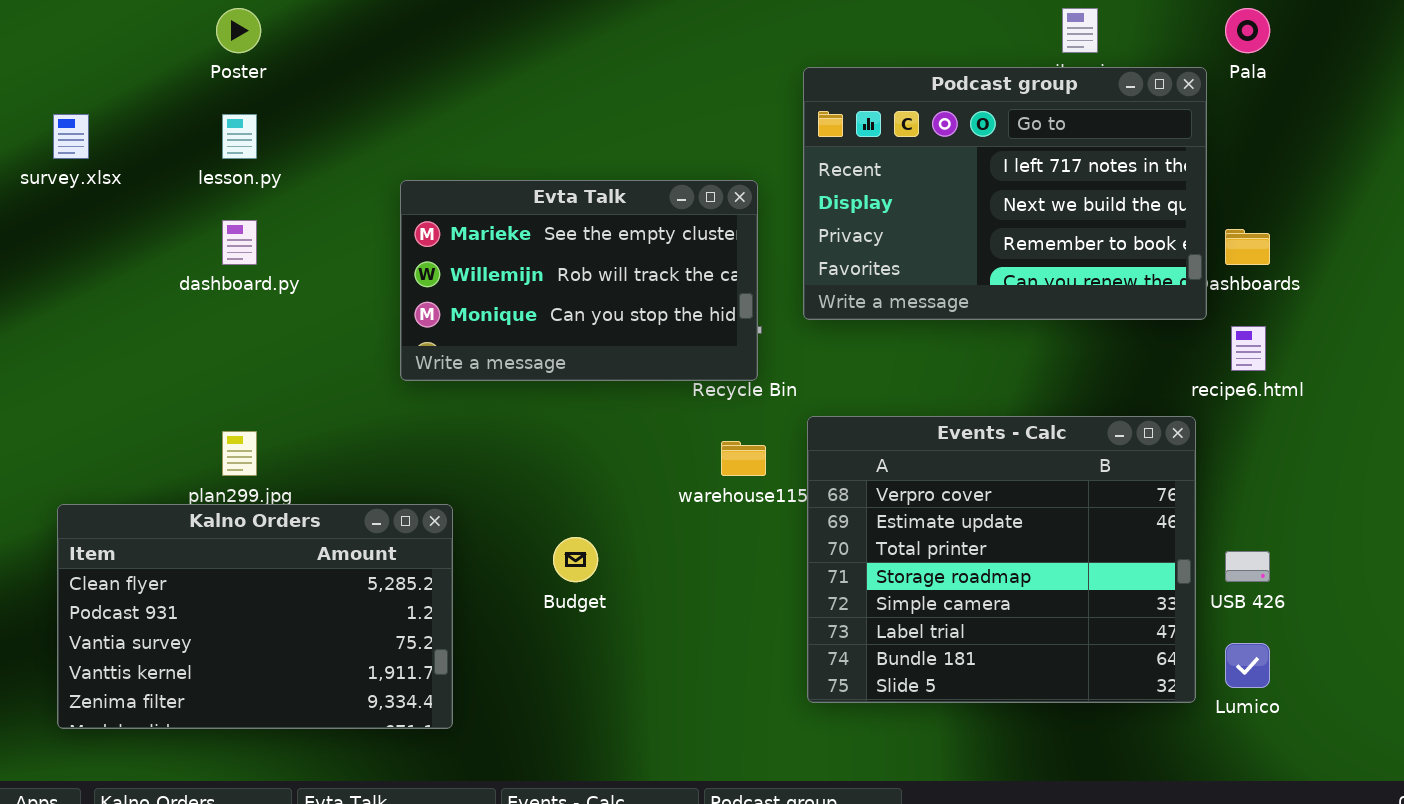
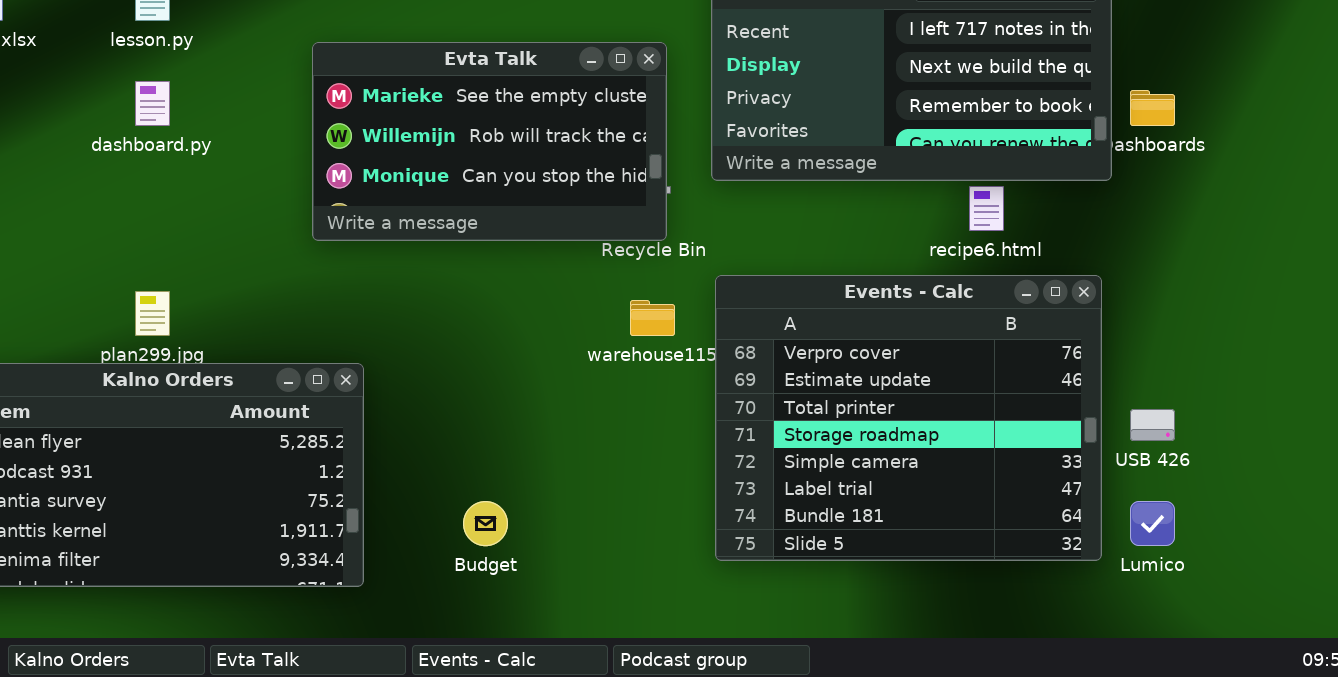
recipe6.html: [1231,326,1266,371] -> [969,186,1004,231], moved
Budget: [553,537,598,582] -> [463,501,508,546], moved

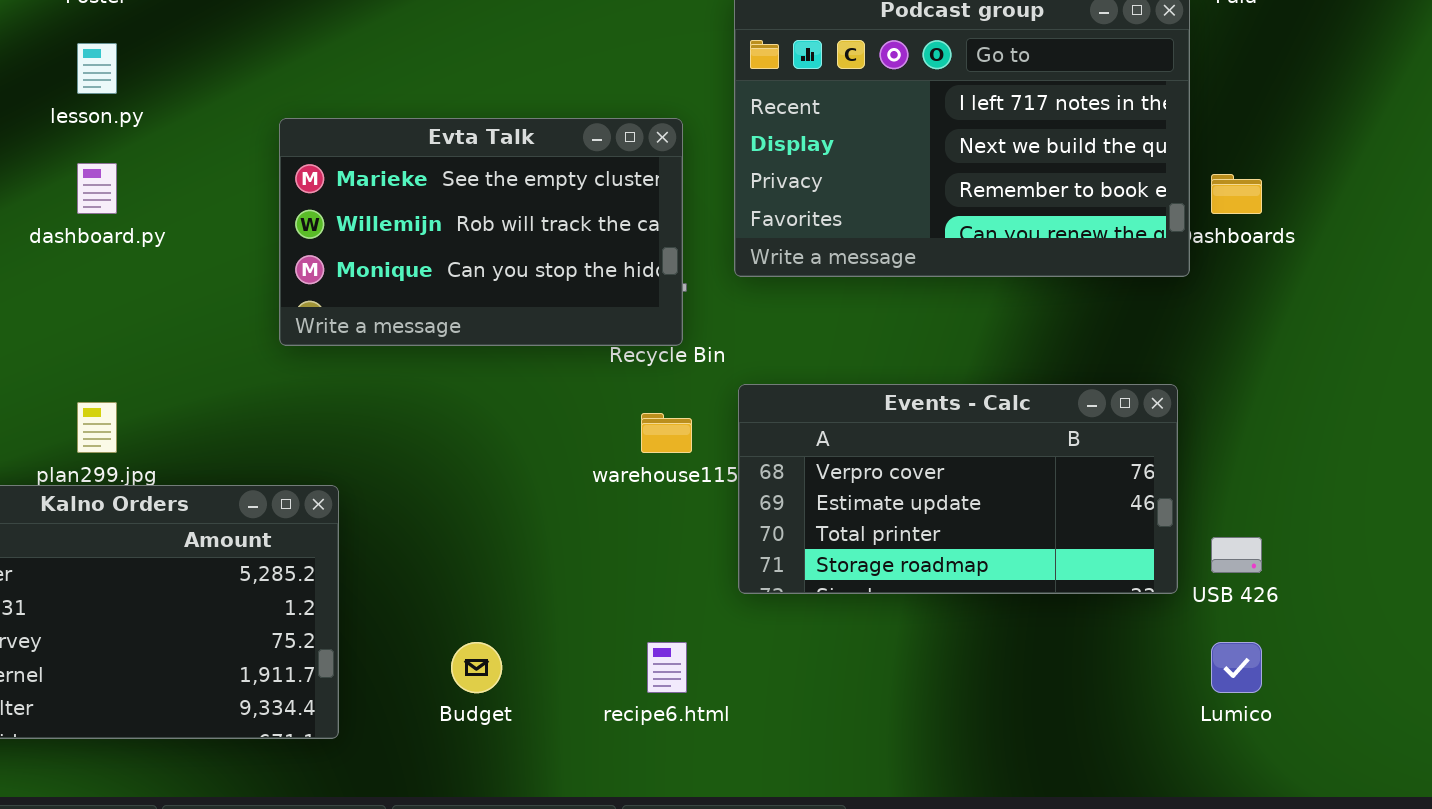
recipe6.html: [969,186,1004,231] -> [647,642,687,693], moved
Events - Calc: [715,275,1102,561] -> [738,384,1178,594], resized

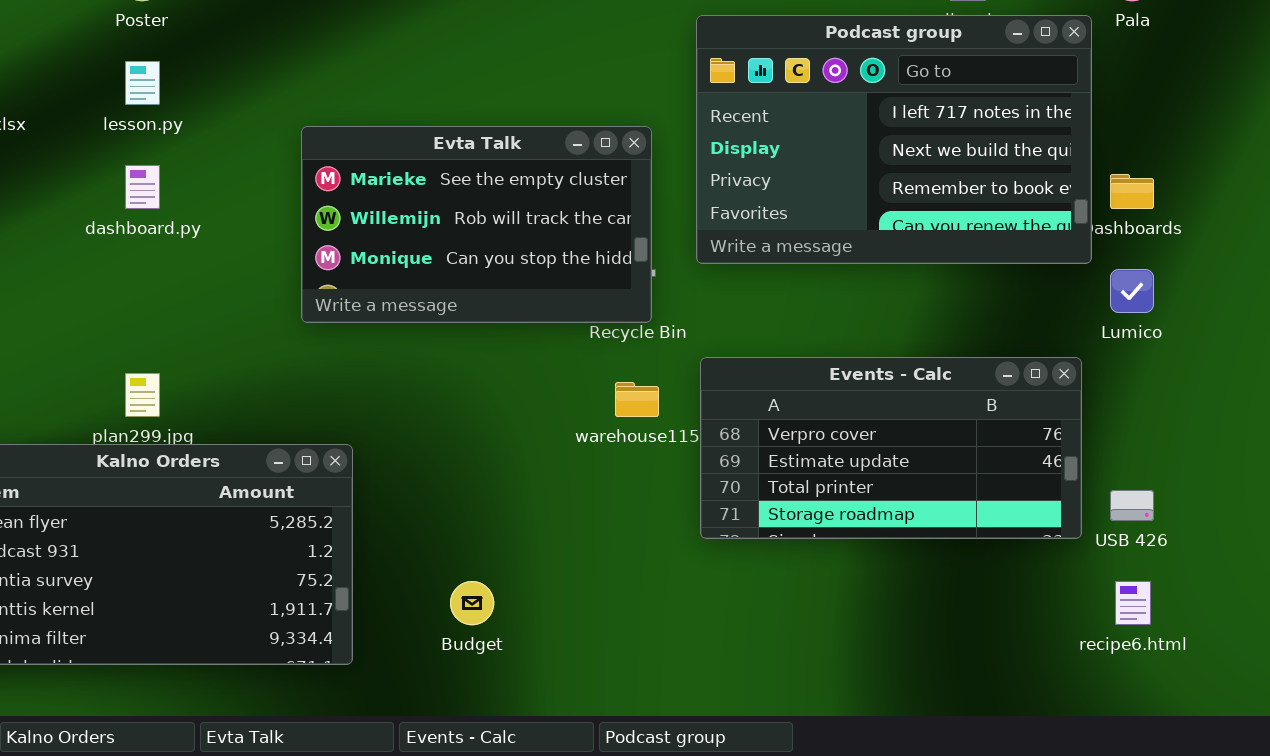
recipe6.html: [647,642,687,693] -> [1115,581,1151,625], moved
Lumico: [1211,642,1262,693] -> [1110,269,1154,313], moved

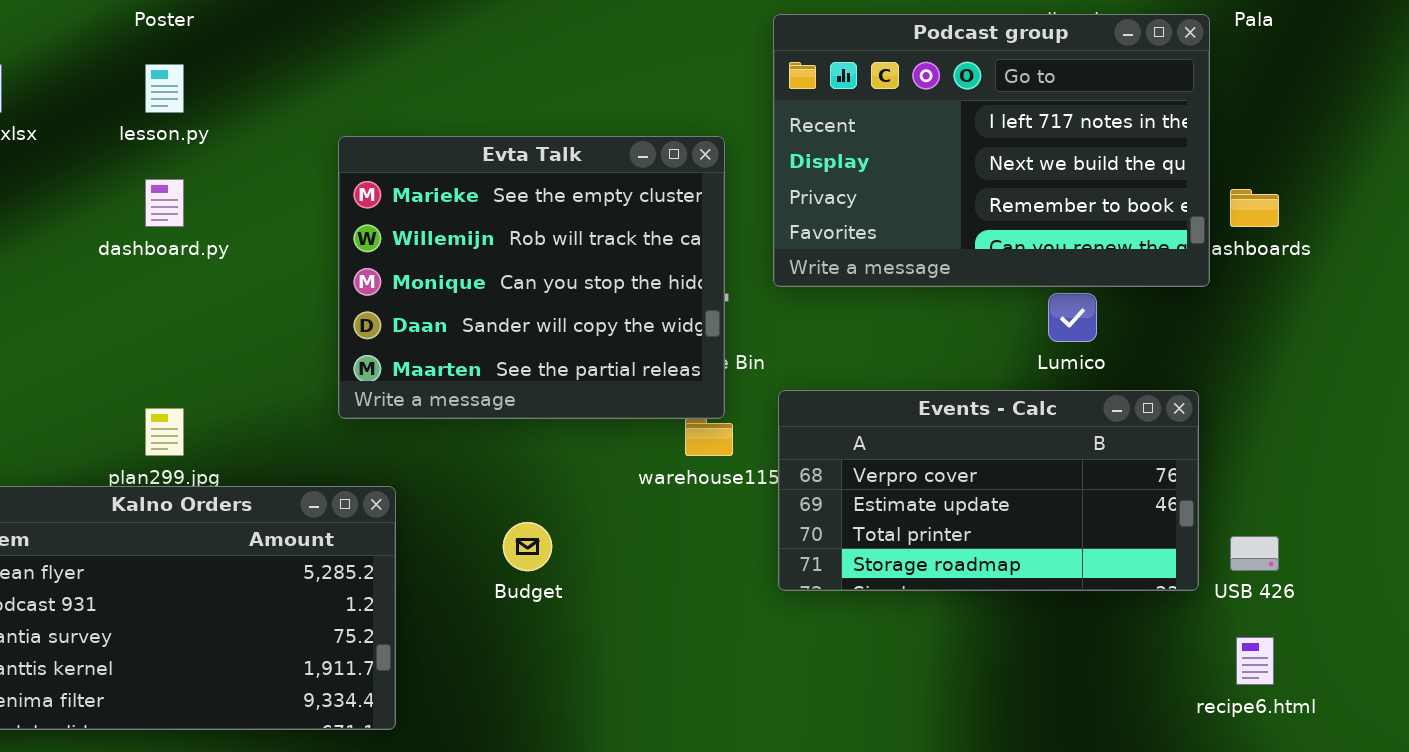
Evta Talk: [301,126,652,323] -> [338,136,725,419], resized
Lumico: [1110,269,1154,313] -> [1048,293,1097,342], moved
Budget: [450,581,494,625] -> [503,522,552,571], moved

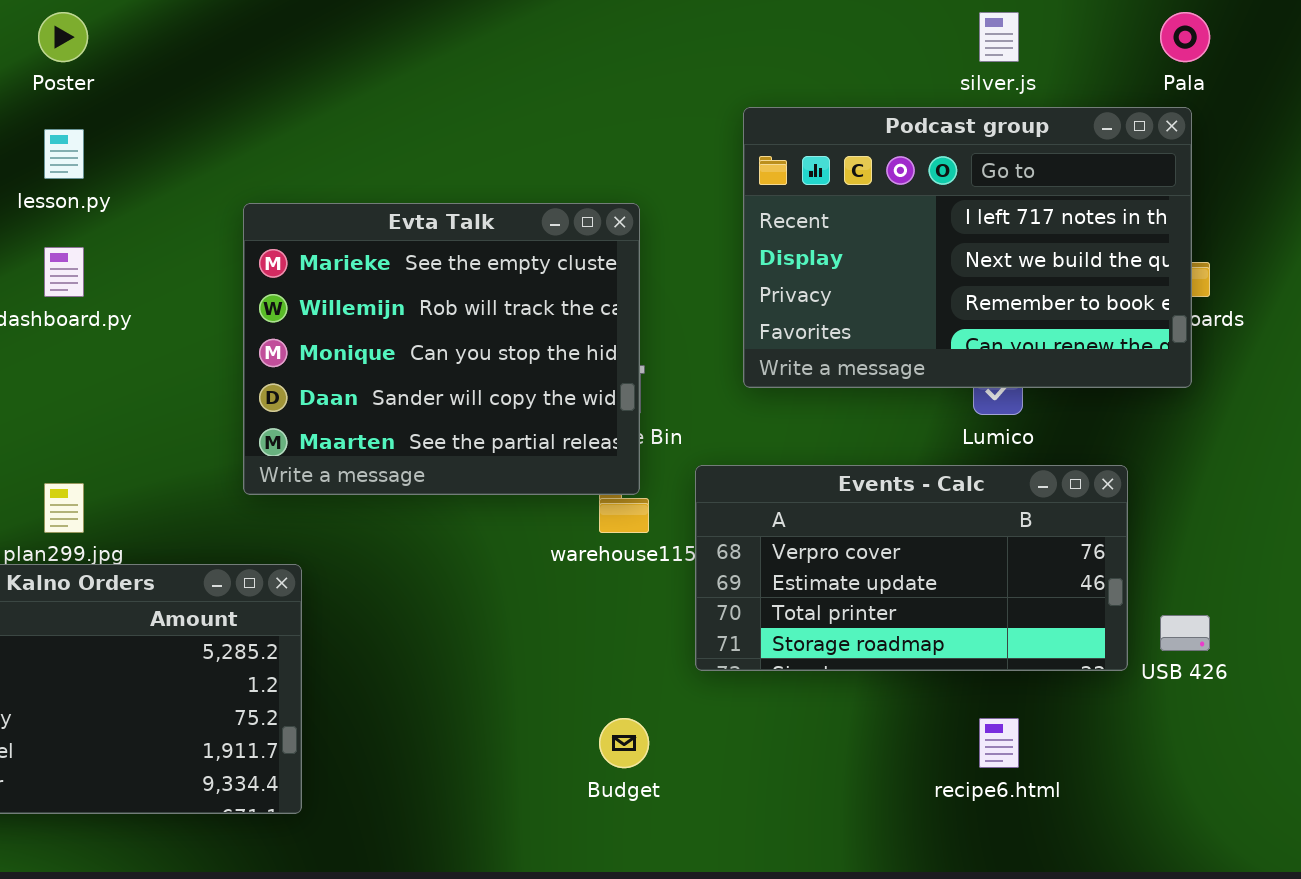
Podcast group: [773,14,1210,287] -> [743,107,1192,388], moved
Budget: [503,522,552,571] -> [599,718,649,768], moved
recipe6.html: [1236,637,1274,685] -> [979,718,1019,768], moved

